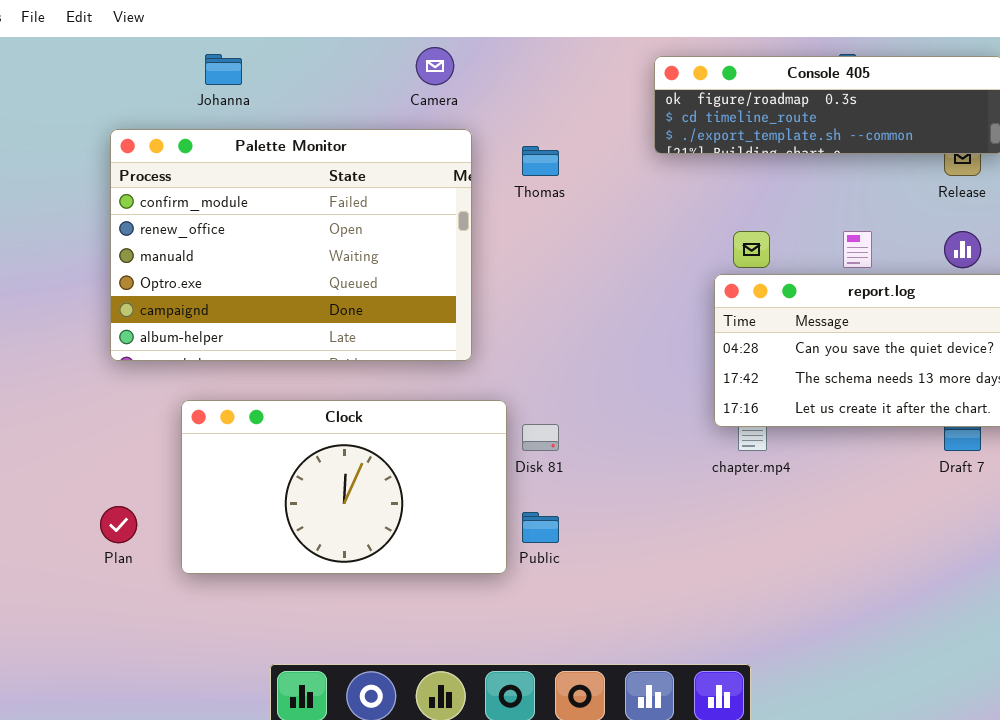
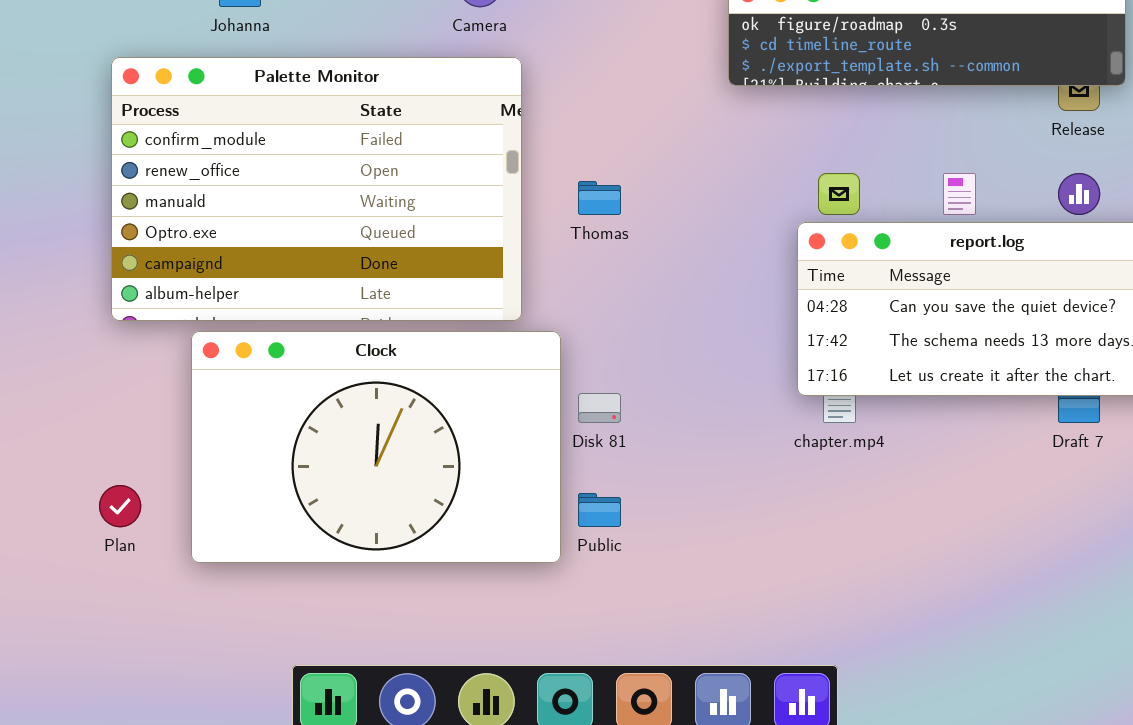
Thomas: [522,146,559,176] -> [578,181,621,215], moved
Clock: [181,400,507,574] -> [191,331,561,563], resized

